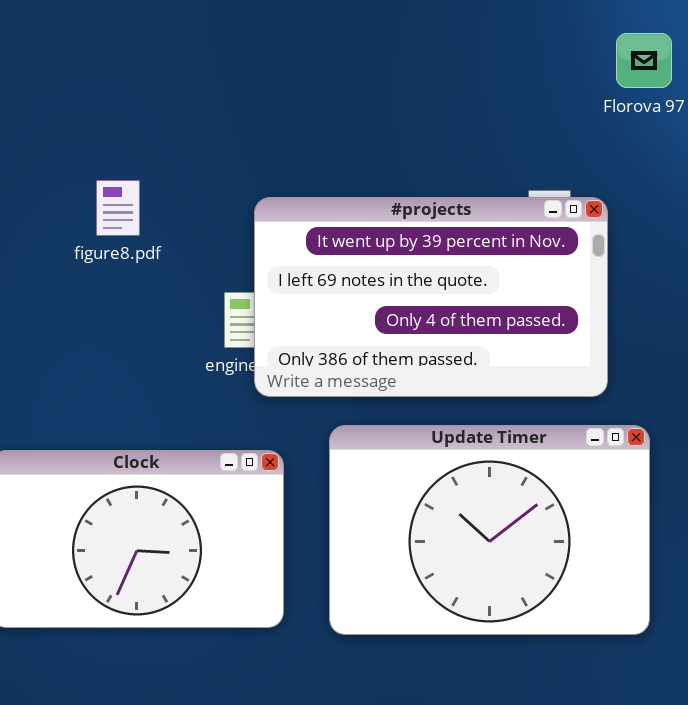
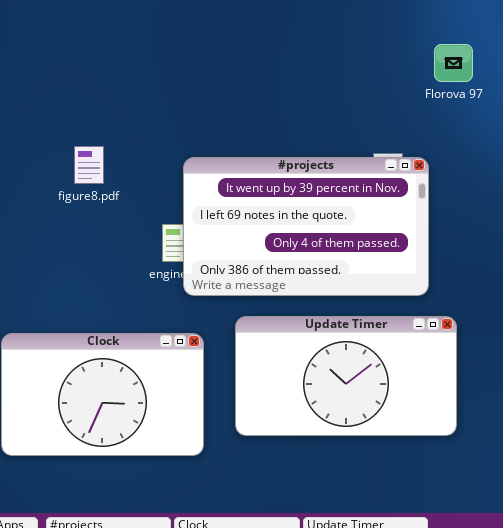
Update Timer: [329,425,650,635] -> [235,316,457,436], resized

